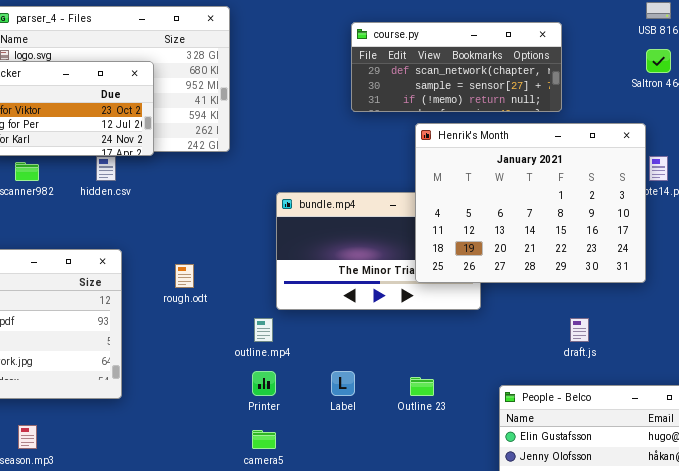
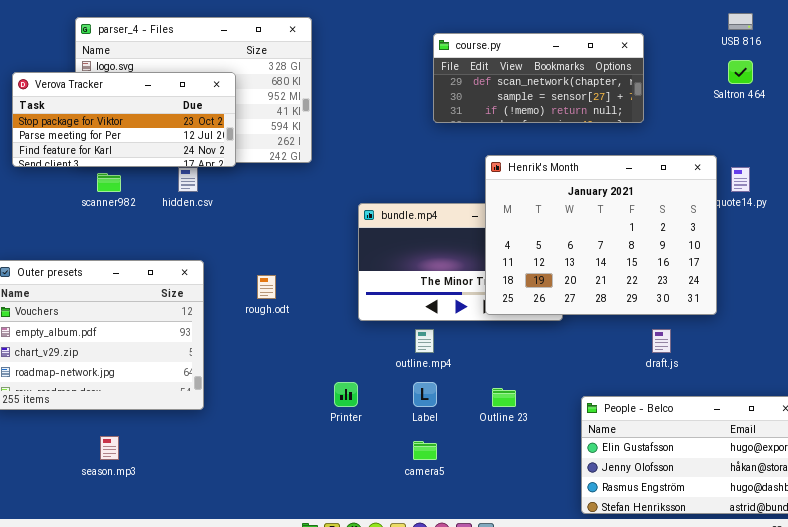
Henrik's Month: [415,123,646,283] -> [485,155,717,315], moved
outline.mp4: [254,318,273,342] -> [415,329,434,353], moved
camera5: [252,430,276,449] -> [413,441,437,460], moved

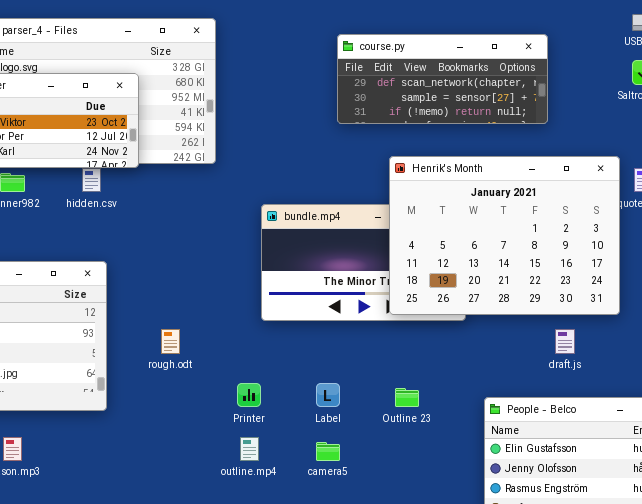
rough.odt: [257,275,276,299] -> [161,329,180,354], moved
outline.mp4: [415,329,434,353] -> [240,437,259,461], moved

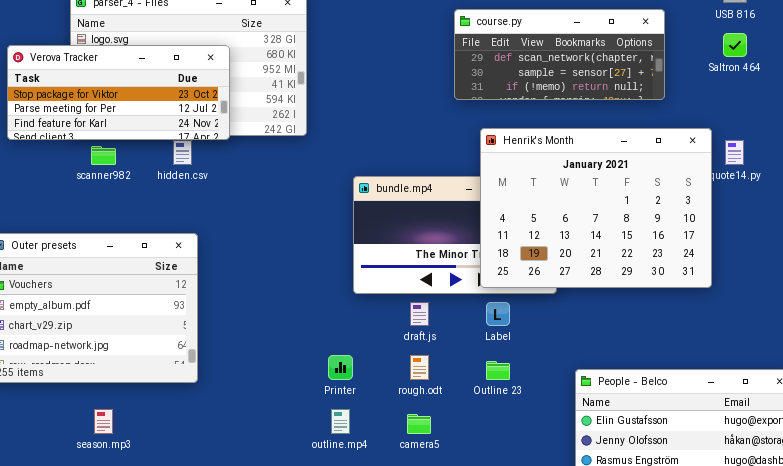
course.py: [337,34,548,124] -> [454,9,665,100], moved
rough.odt: [161,329,180,354] -> [410,355,429,380], moved
draft.js: [555,329,575,354] -> [410,302,429,326], moved
Label: [316,383,340,407] -> [486,302,510,326], moved

